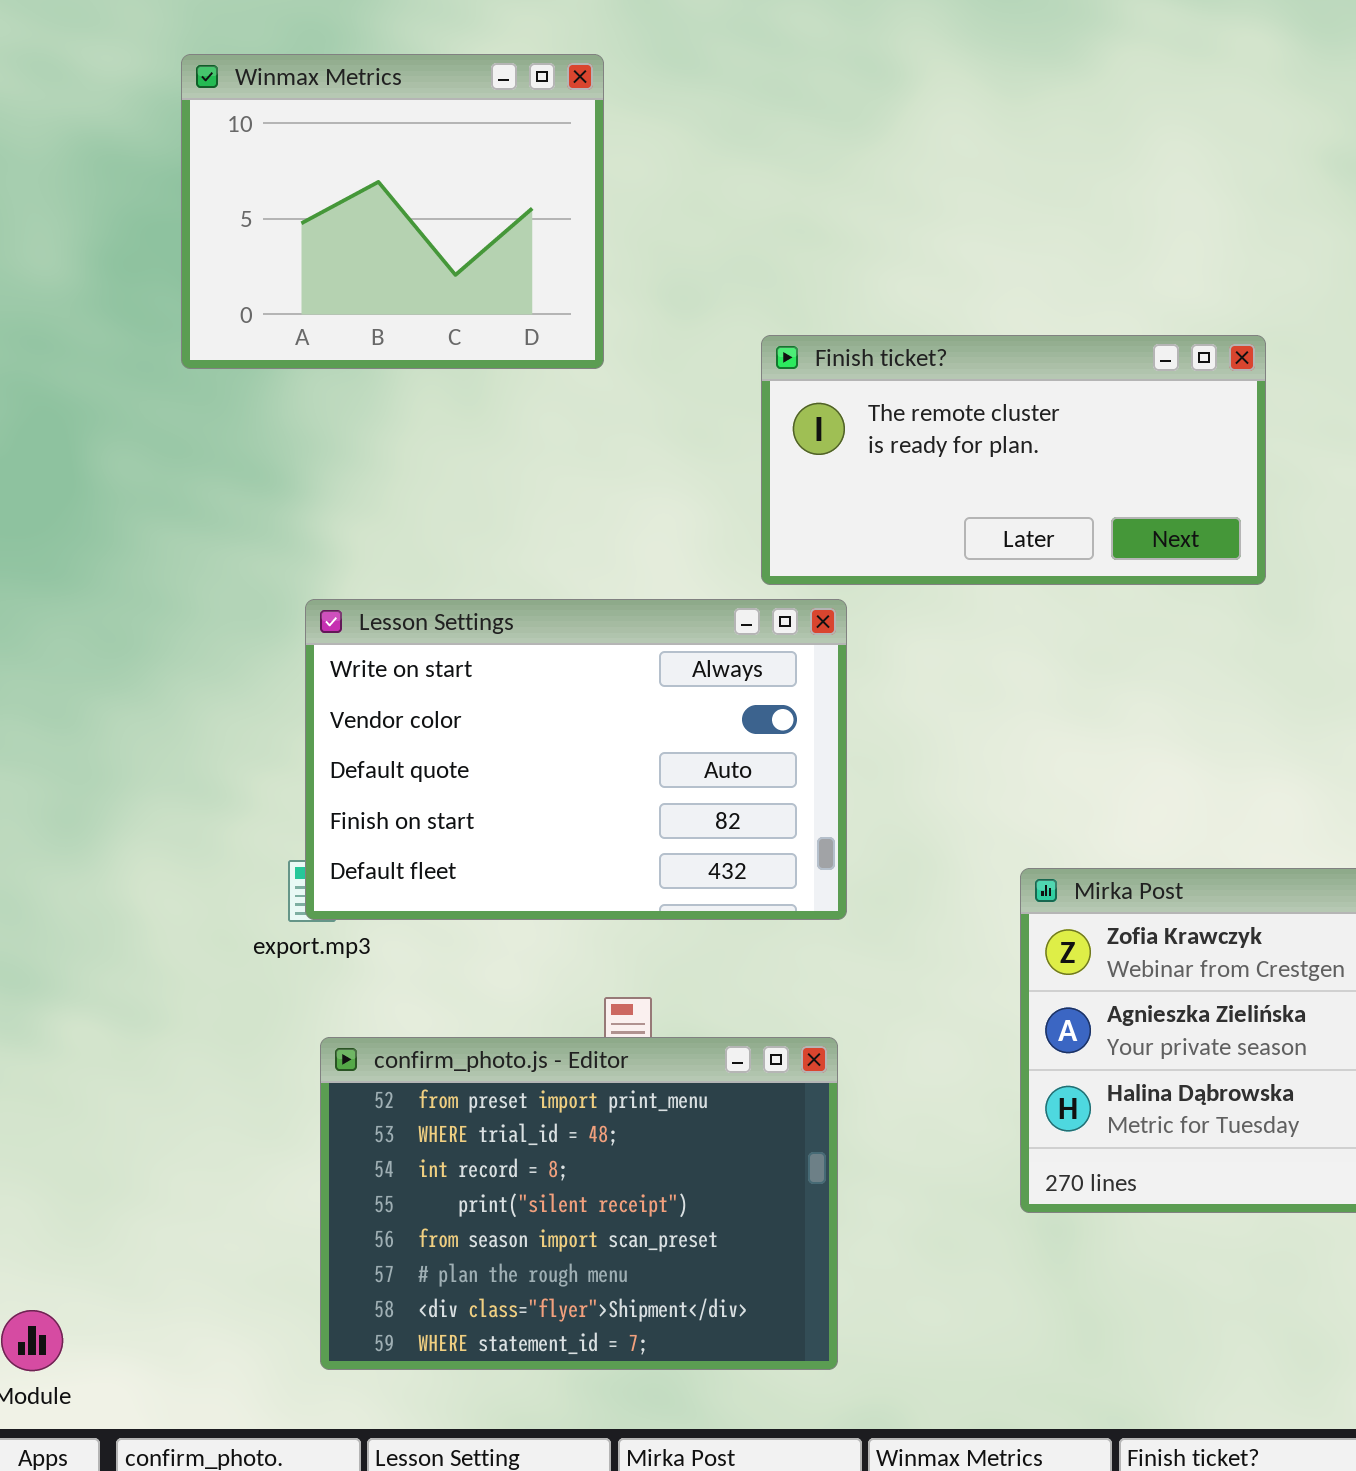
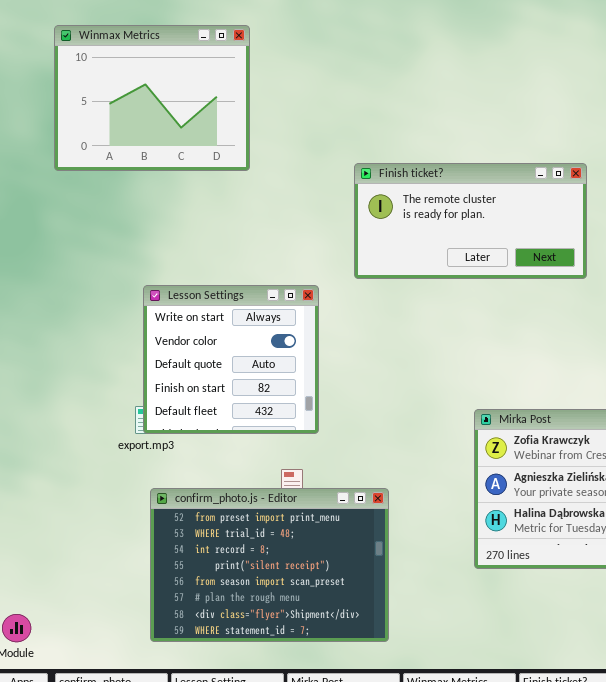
Winmax Metrics: [181,54,604,369] -> [54,25,250,171], moved
Lesson Settings: [305,599,847,920] -> [143,285,319,434], resized

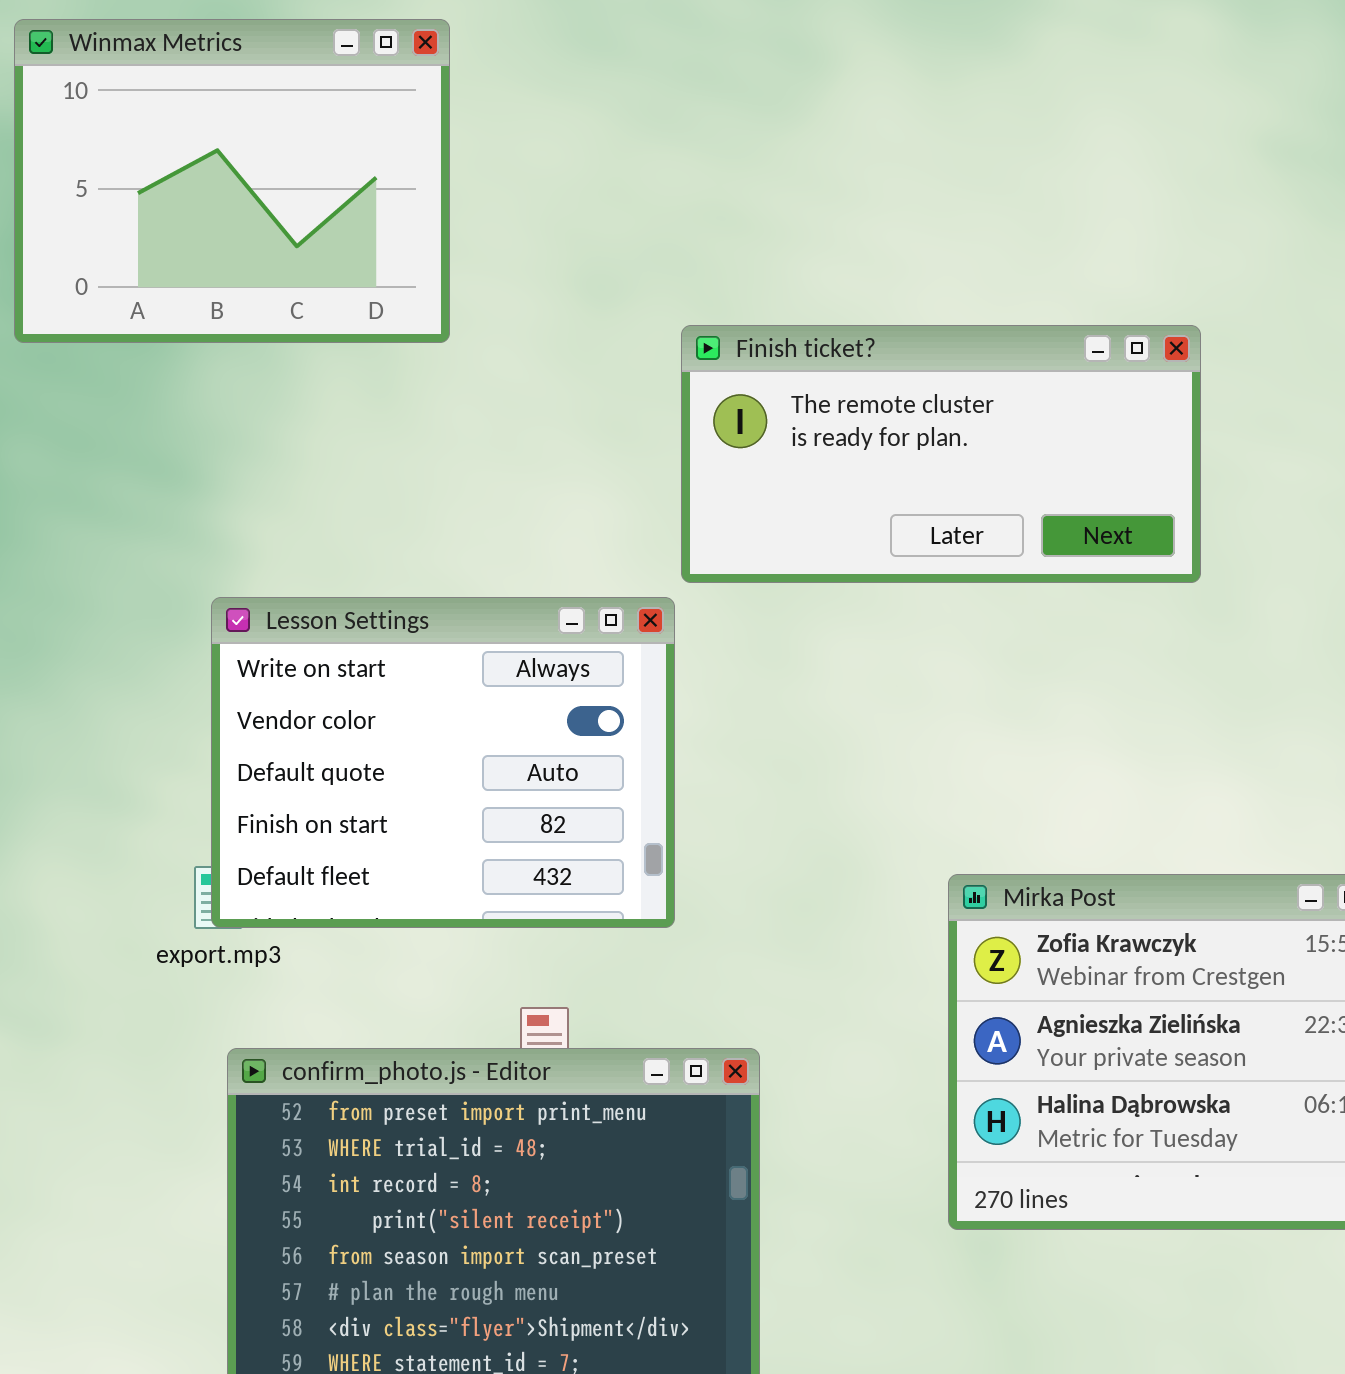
Lesson Settings: [143,285,319,434] -> [211,597,675,928], resized

